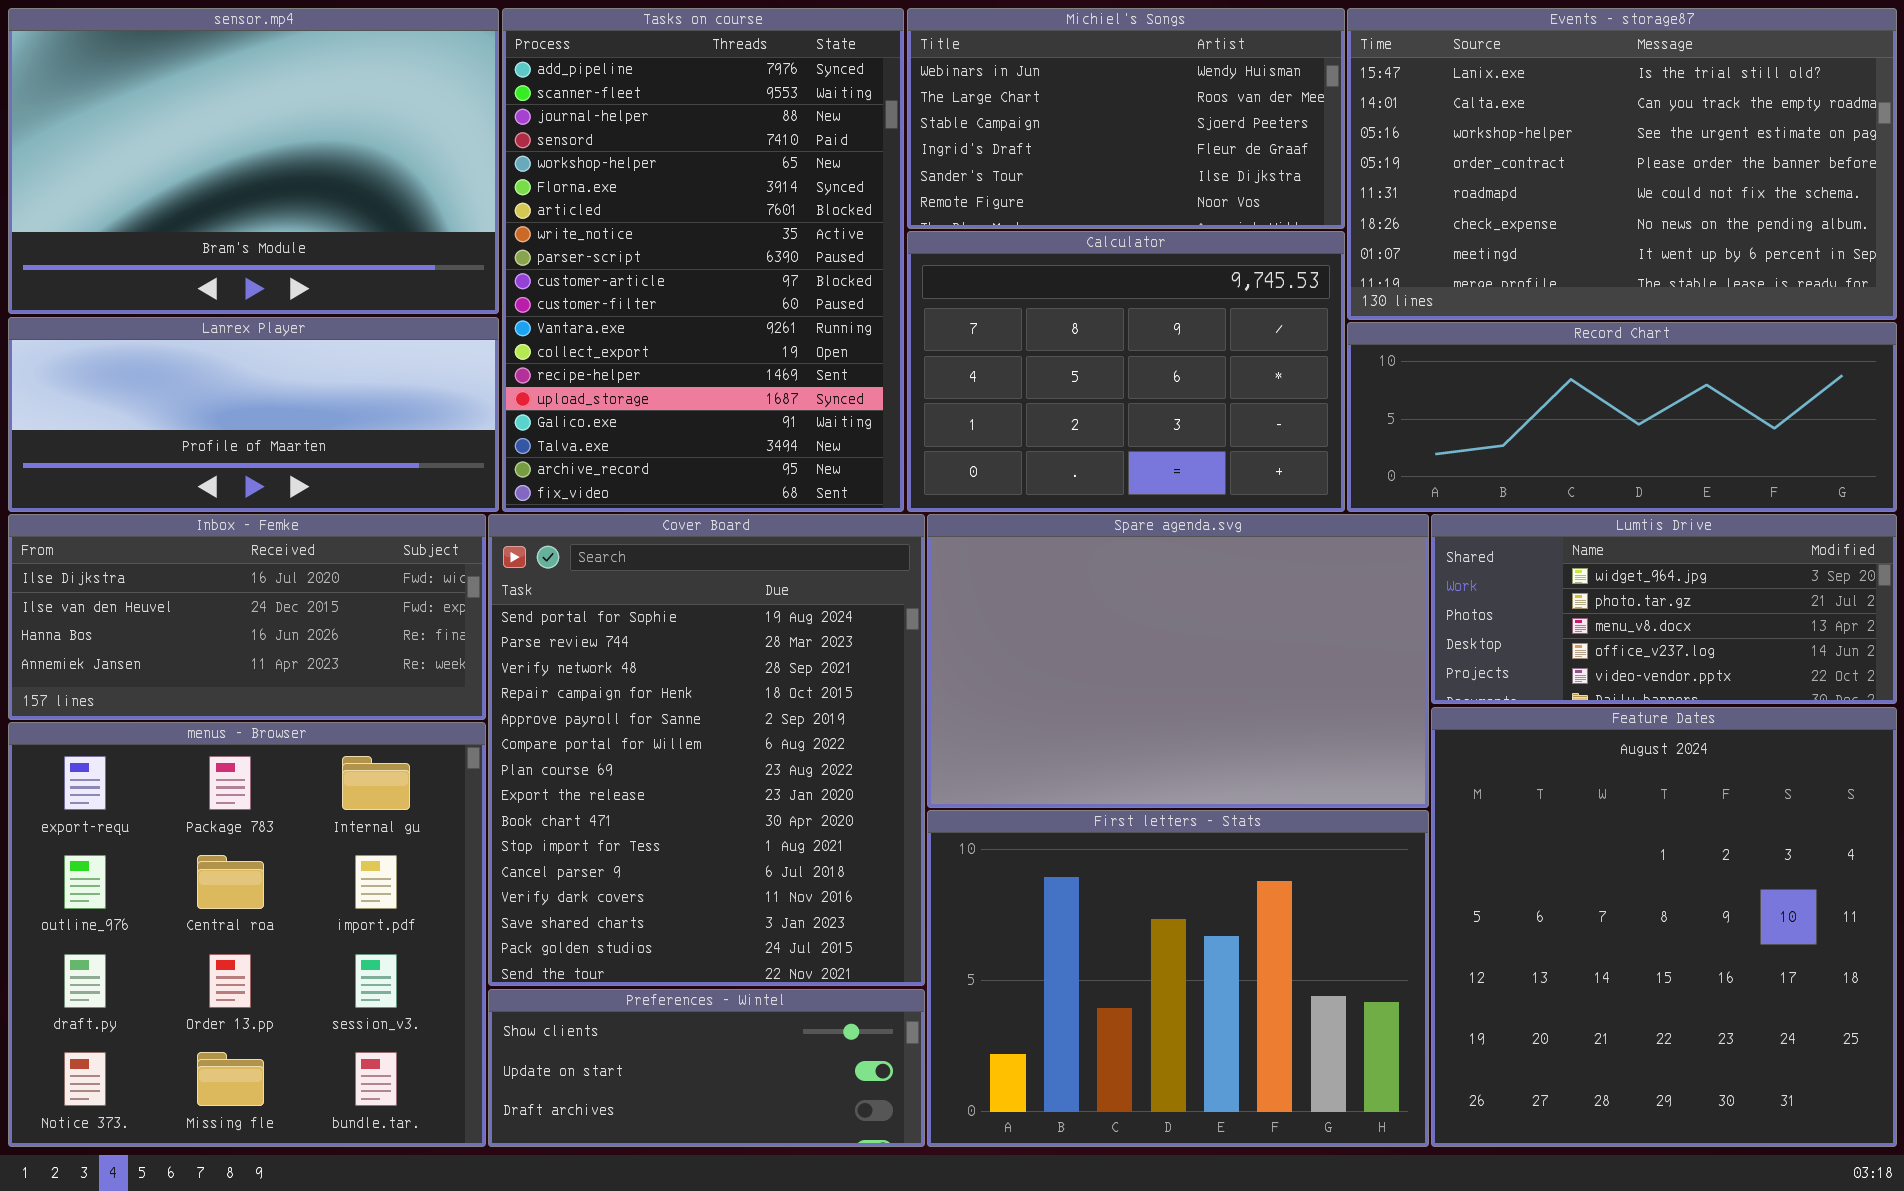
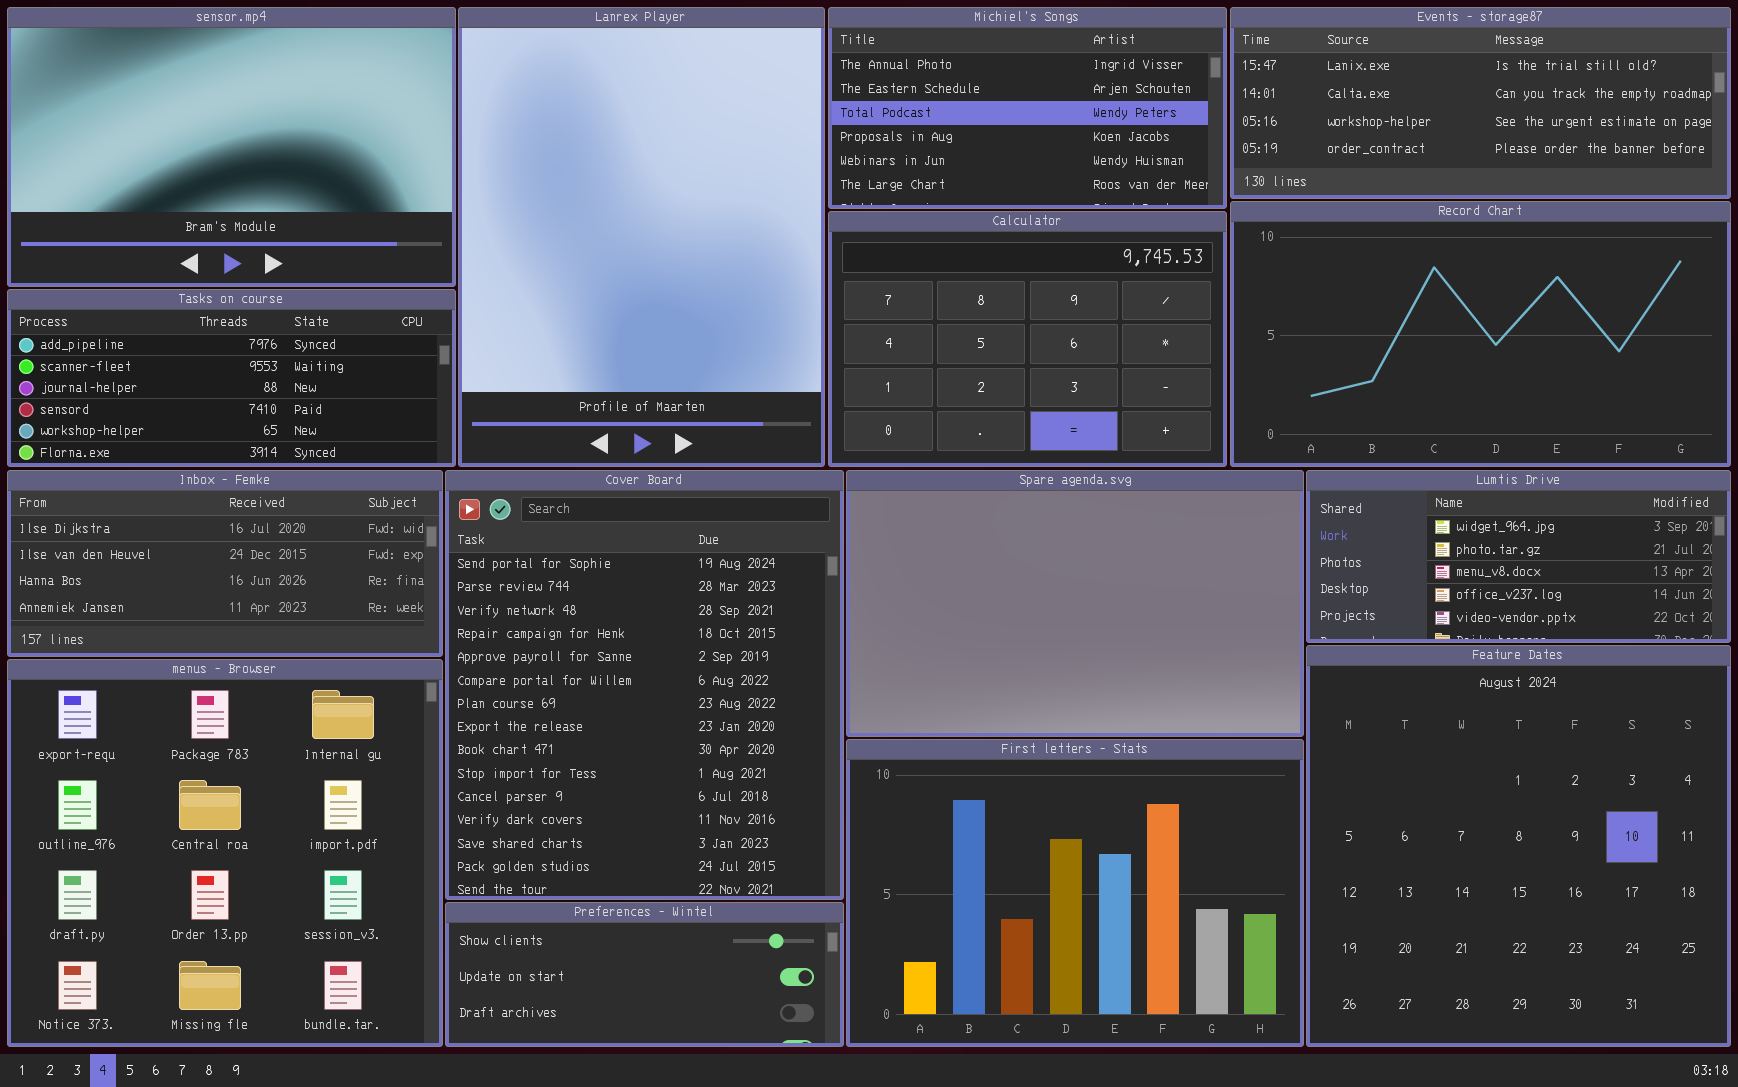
Tasks on course: [502,8,904,512] -> [7,289,456,467], moved, resized
Michiel's Songs: [907,8,1345,229] -> [828,7,1227,209], scrolled up 4 rows
Events - storage87: [1347,8,1897,320] -> [1230,7,1731,199], resized
Lanrex Player: [8,317,499,512] -> [458,7,825,467], moved, resized
Record Chart: [1347,322,1897,512] -> [1230,201,1731,467], resized

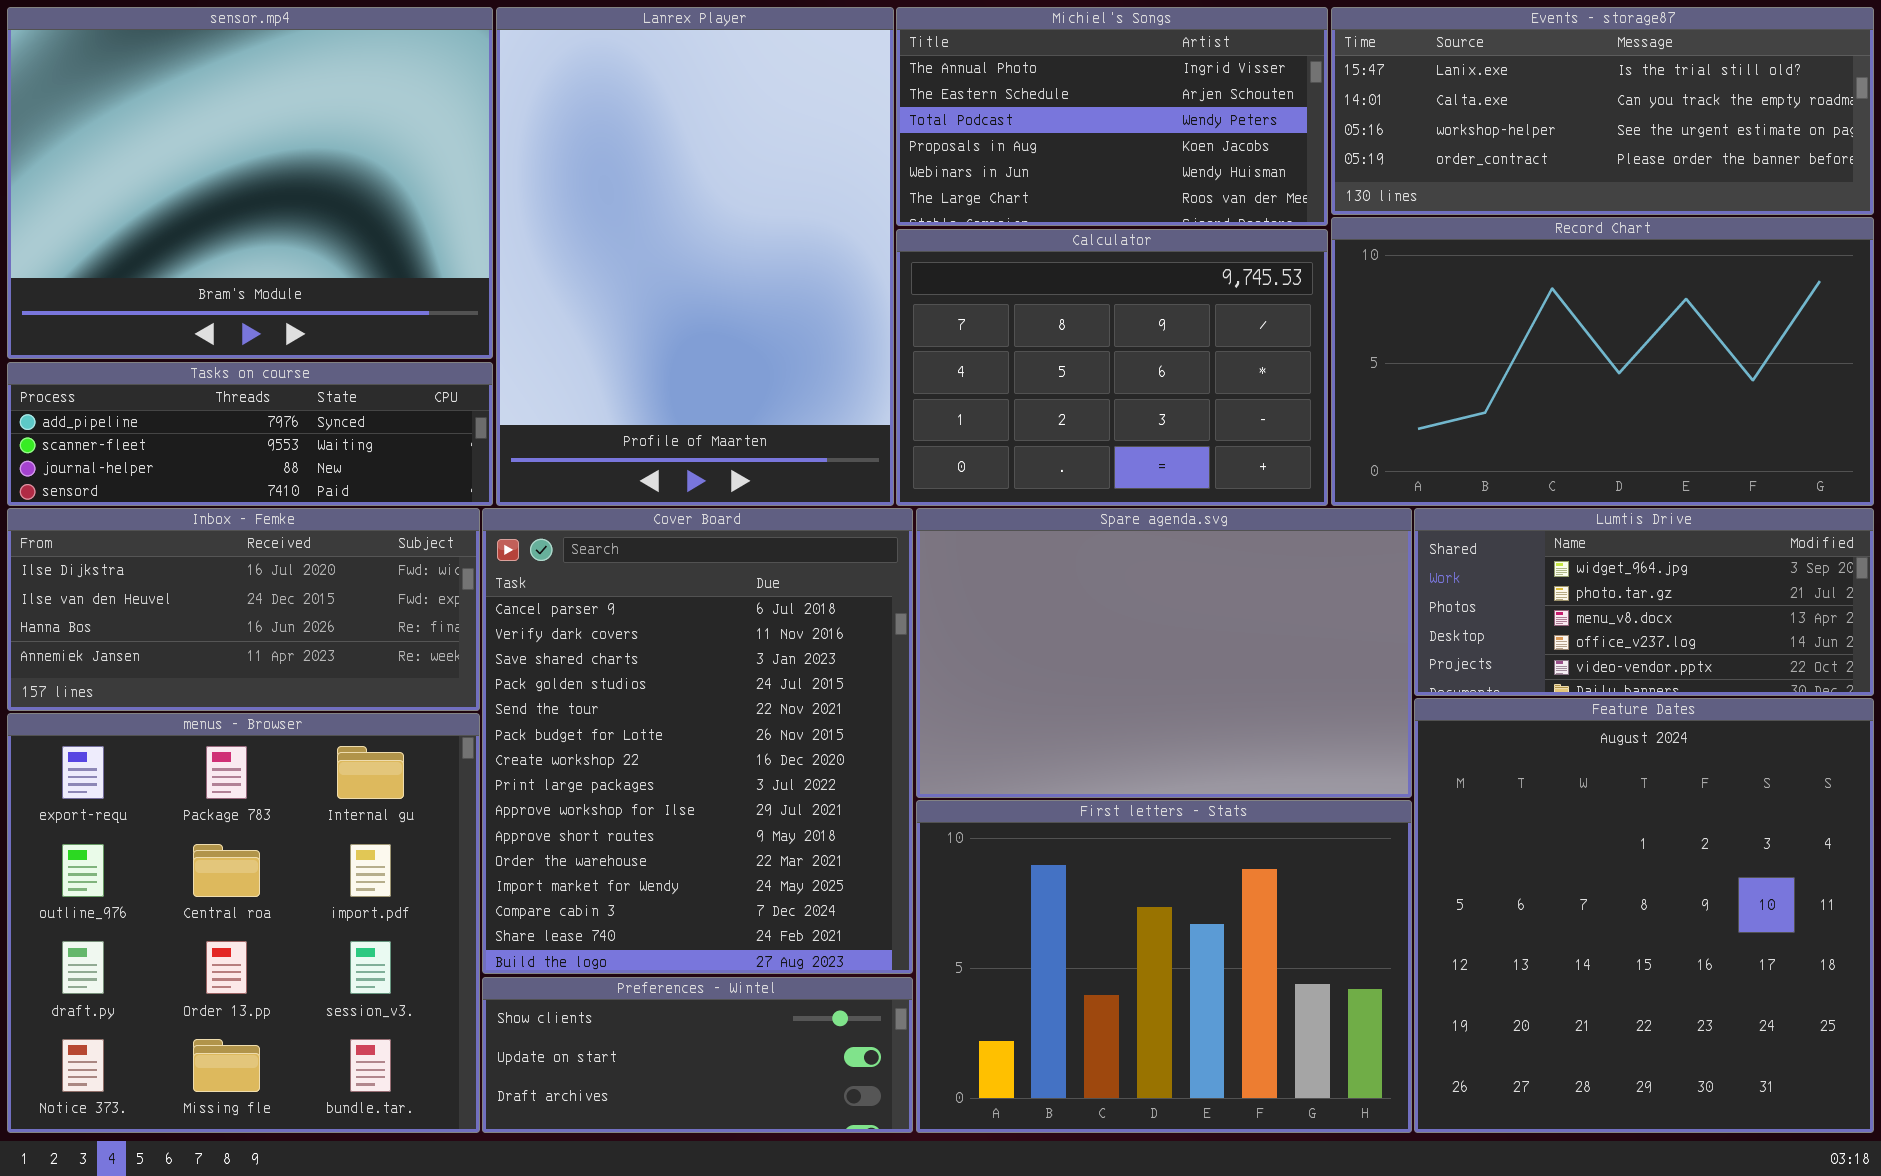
sensor.mp4: [7,7,456,287] -> [7,7,493,359], resized
Tasks on course: [7,289,456,467] -> [7,362,493,506], resized
Cover Board: [445,470,844,900] -> [482,508,913,974], scrolled down 10 rows

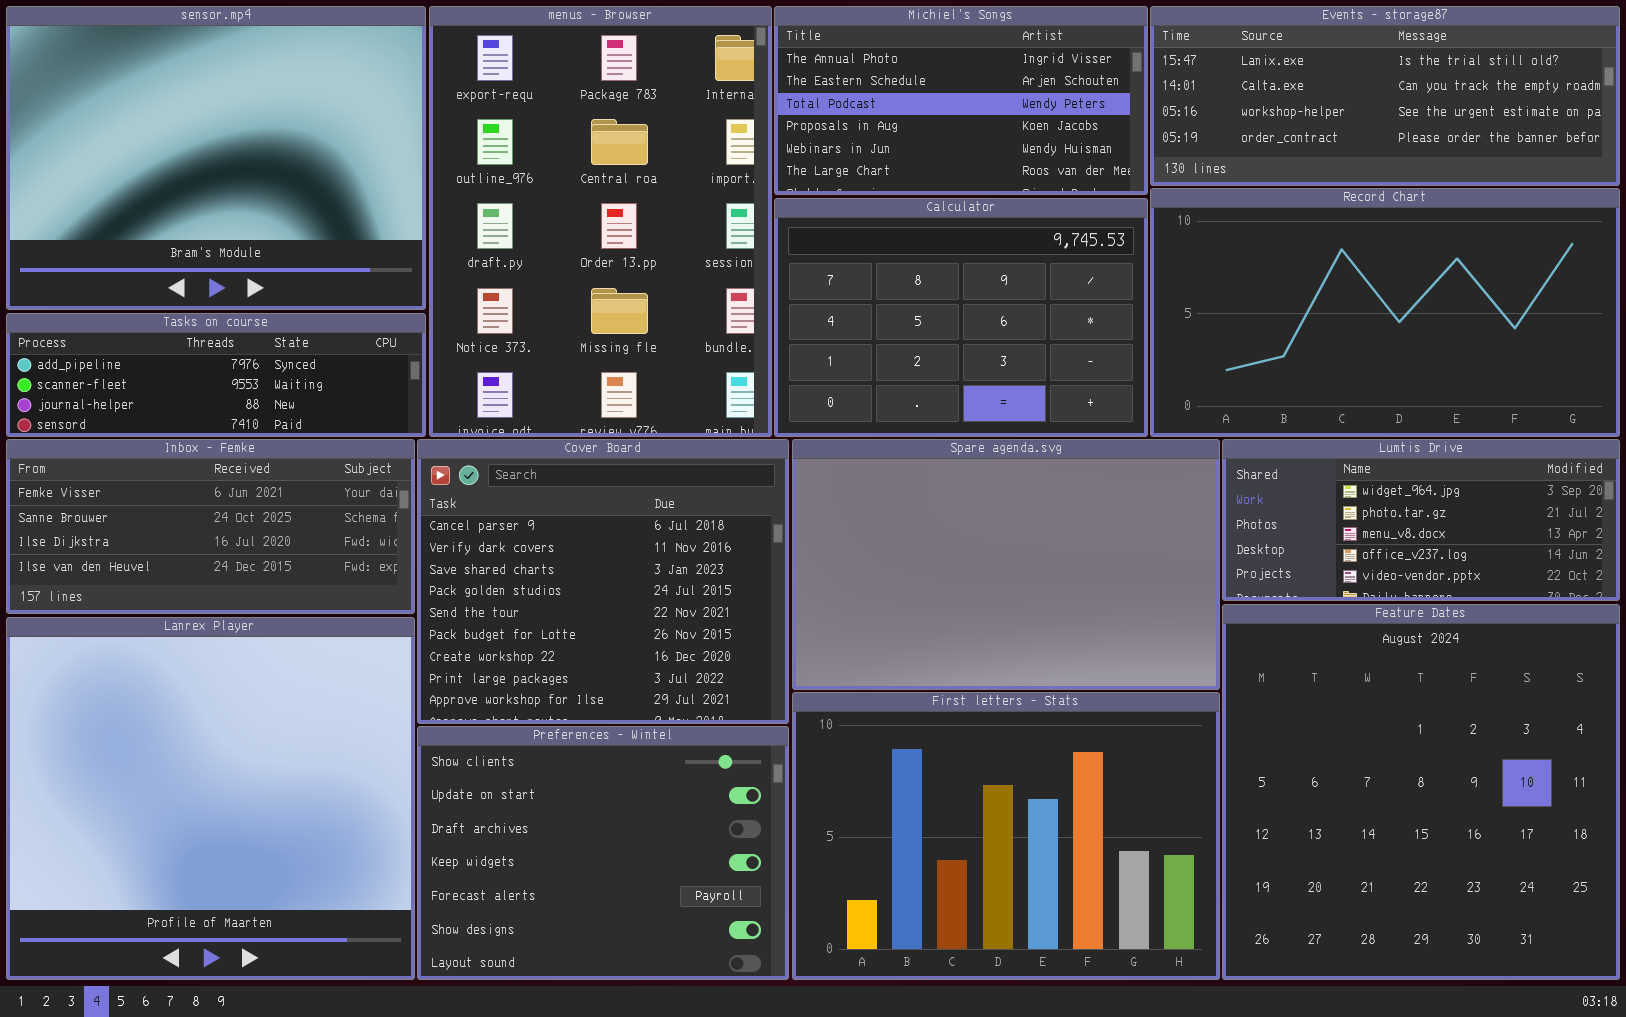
Lanrex Player: [496,7,894,506] -> [6,617,415,980], moved, resized
Inbox - Femke: [7,508,480,711] -> [6,439,415,614], scrolled up 2 rows
Cover Board: [482,508,913,974] -> [417,439,789,724], resized
menus - Browser: [7,713,480,1133] -> [429,6,772,437], moved, resized
Preferences - Wintel: [482,977,913,1133] -> [417,726,789,980], resized

